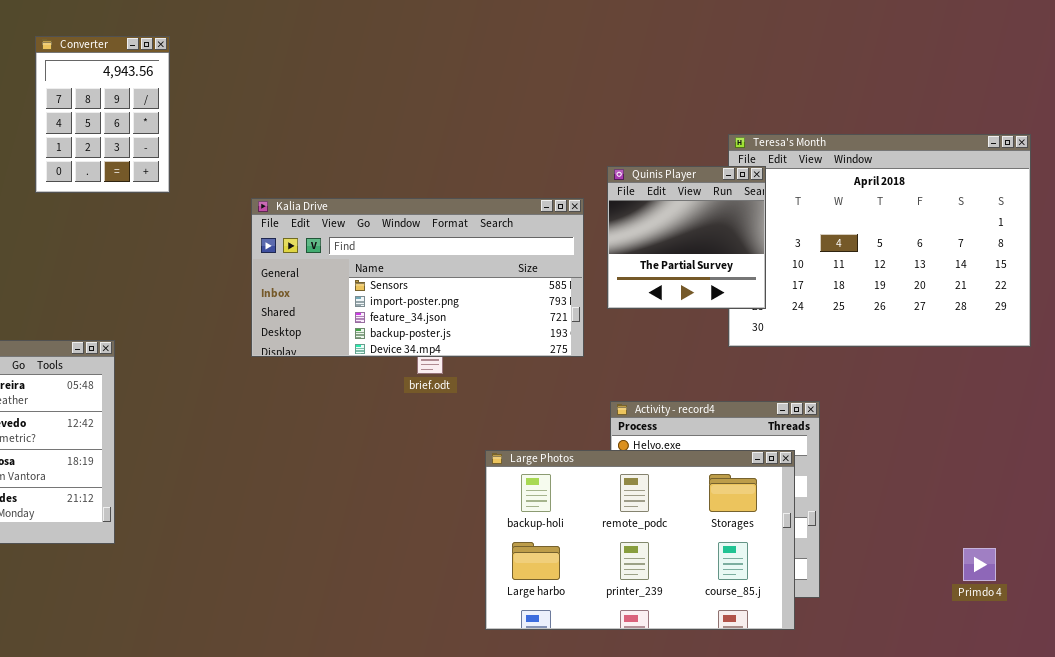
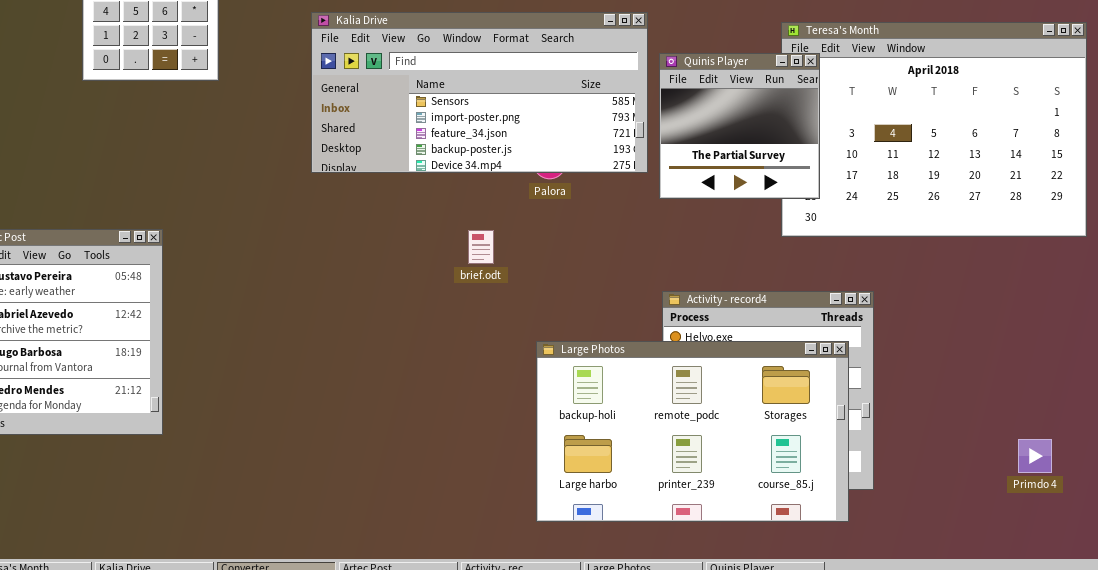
Kalia Drive: [251,198,584,357] -> [311,12,648,173], moved

